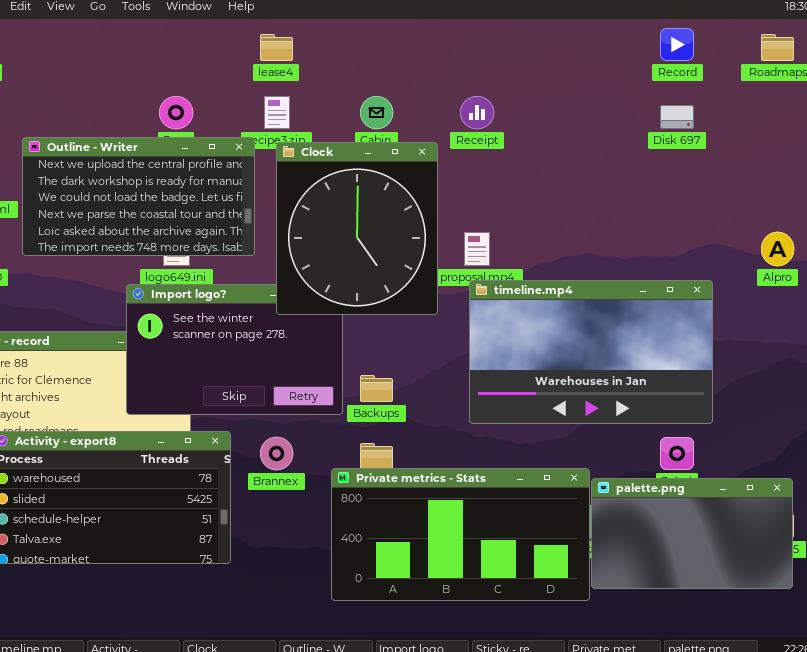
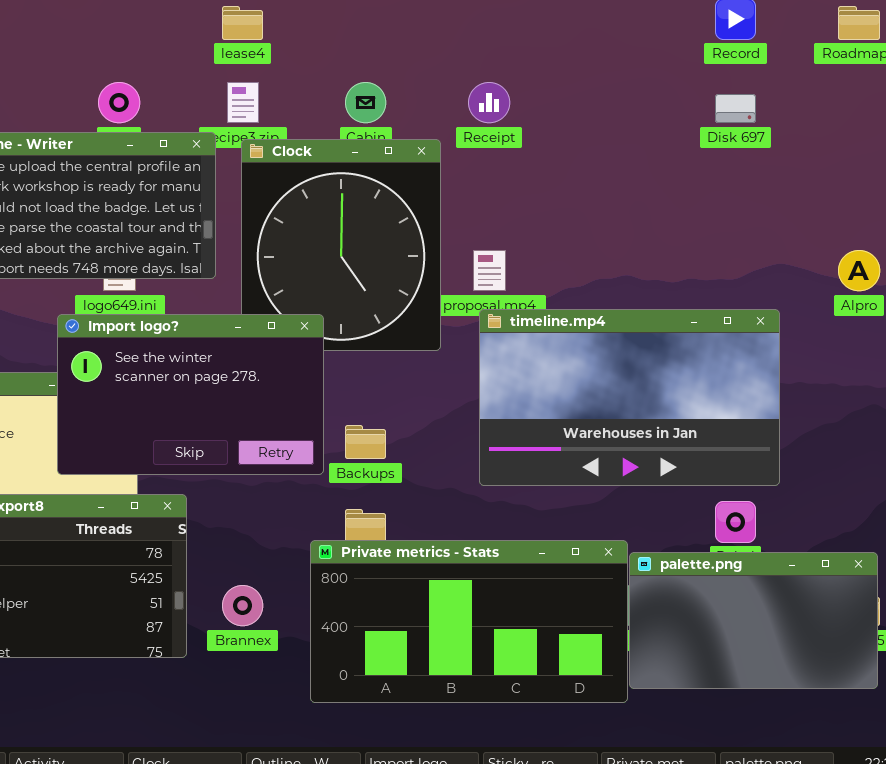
Import logo?: [126,284,343,415] -> [57,314,324,475], raised
Brannex: [260,437,293,470] -> [222,585,263,626], moved

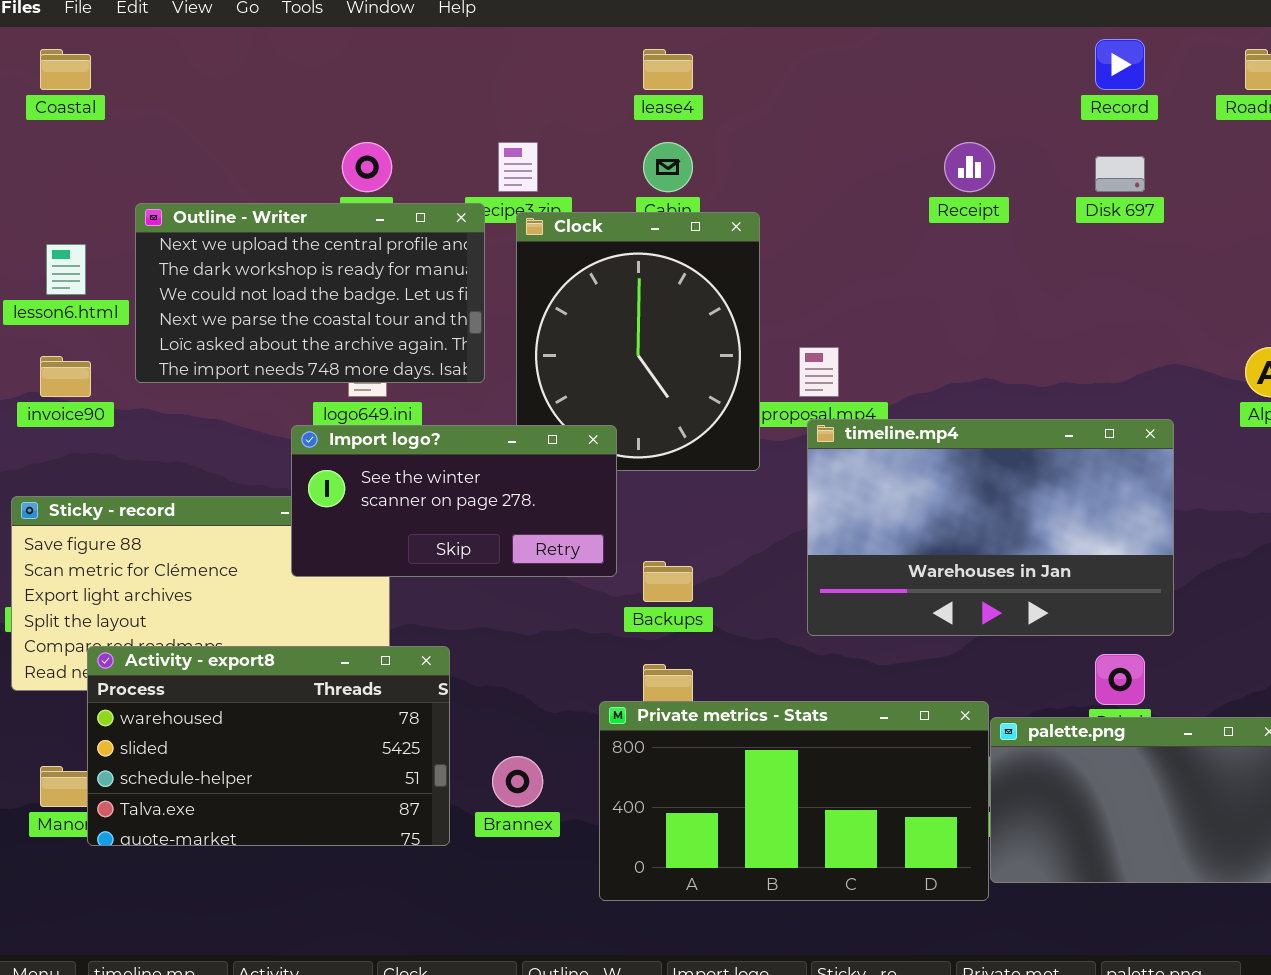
lease4: [222,6,263,40] -> [643,49,693,90], moved
Receipt: [468,82,510,123] -> [944,142,995,192], moved
Import logo?: [57,314,324,475] -> [291,425,617,577], resized

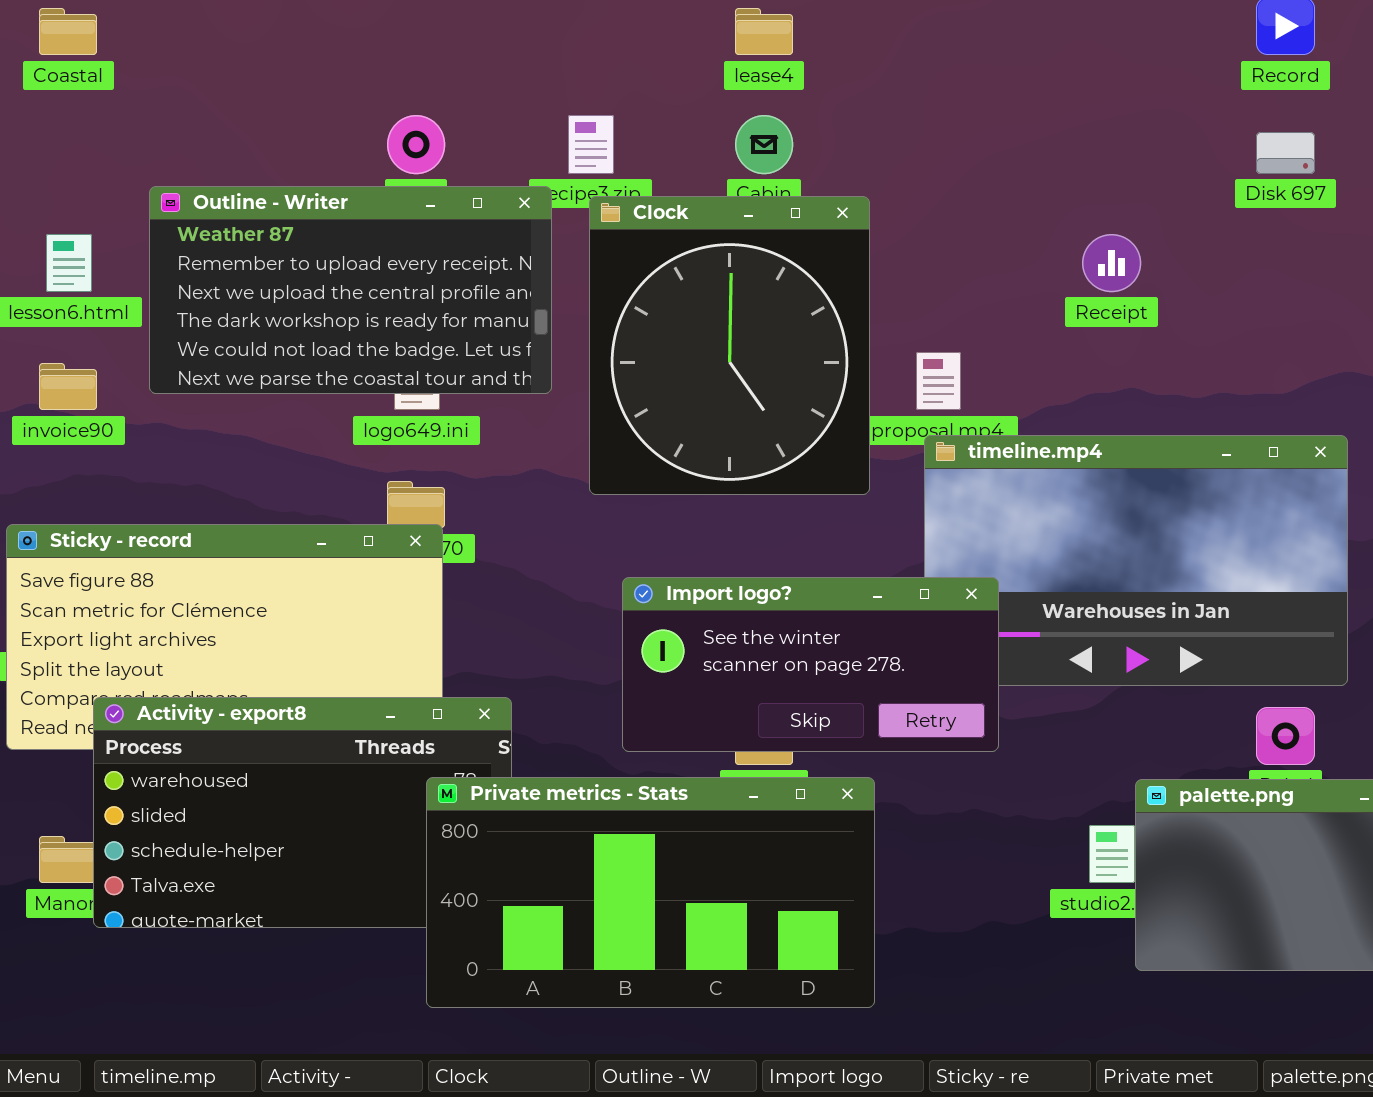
Receipt: [944,142,995,192] -> [1082,234,1141,292], moved
Outline - Writer: [135,203,485,383] -> [149,186,552,394], scrolled up 2 rows
Import logo?: [291,425,617,577] -> [622,577,999,752], moved
Private metrics - Stats: [599,701,989,901] -> [426,777,875,1008], moved

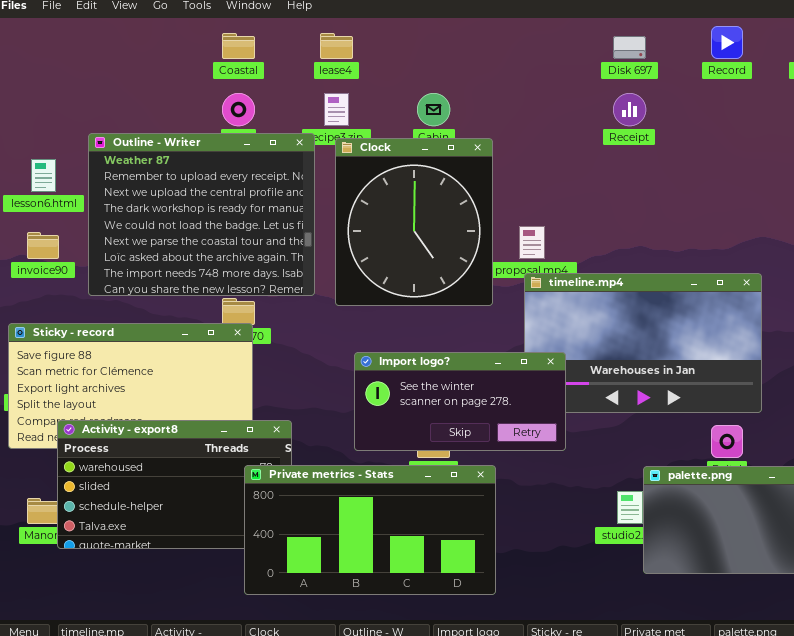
Coastal: [39,8,97,55] -> [222,33,255,59], moved
lease4: [735,8,793,55] -> [320,33,353,59], moved
Disk 697: [1256,132,1315,174] -> [613,36,646,59], moved
Outline - Writer: [149,186,552,394] -> [88,133,315,296], resized
Receipt: [1082,234,1141,292] -> [613,93,646,126], moved

